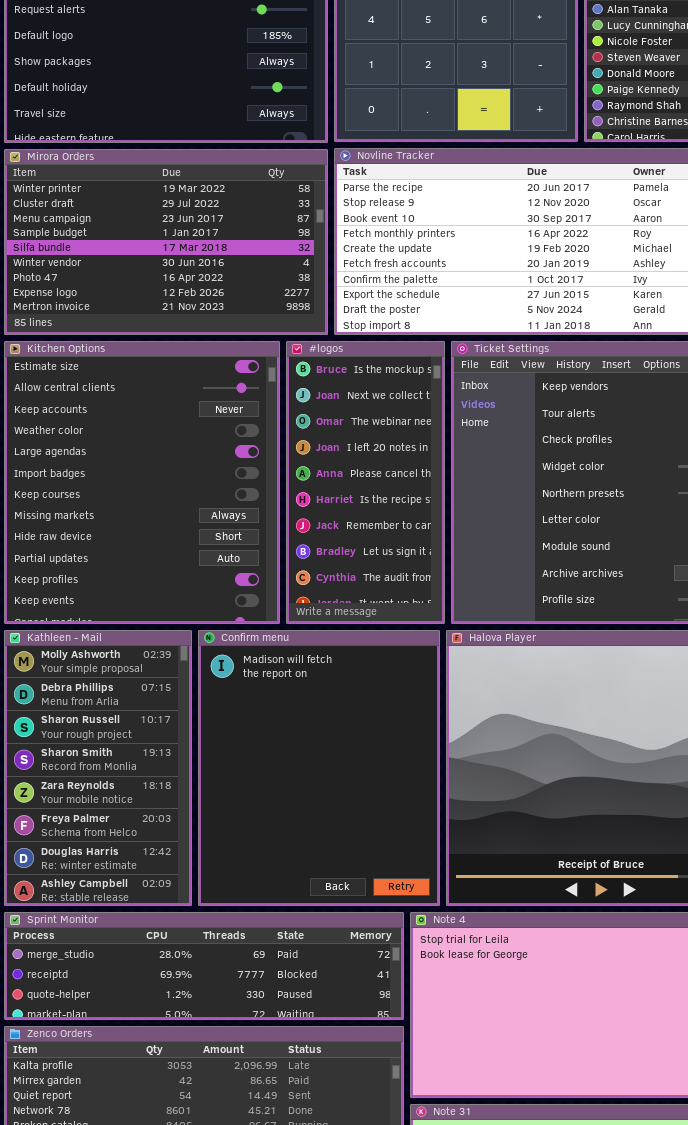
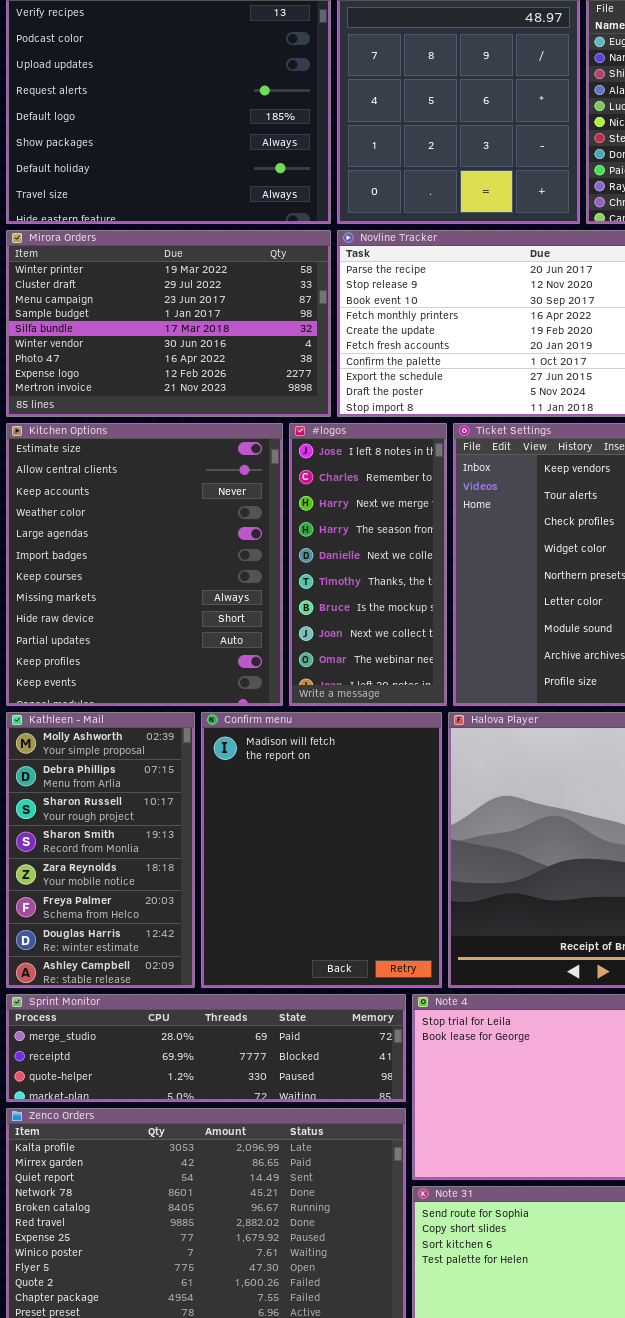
#logos: [286,341,445,624] -> [289,423,447,706], scrolled up 6 rows

